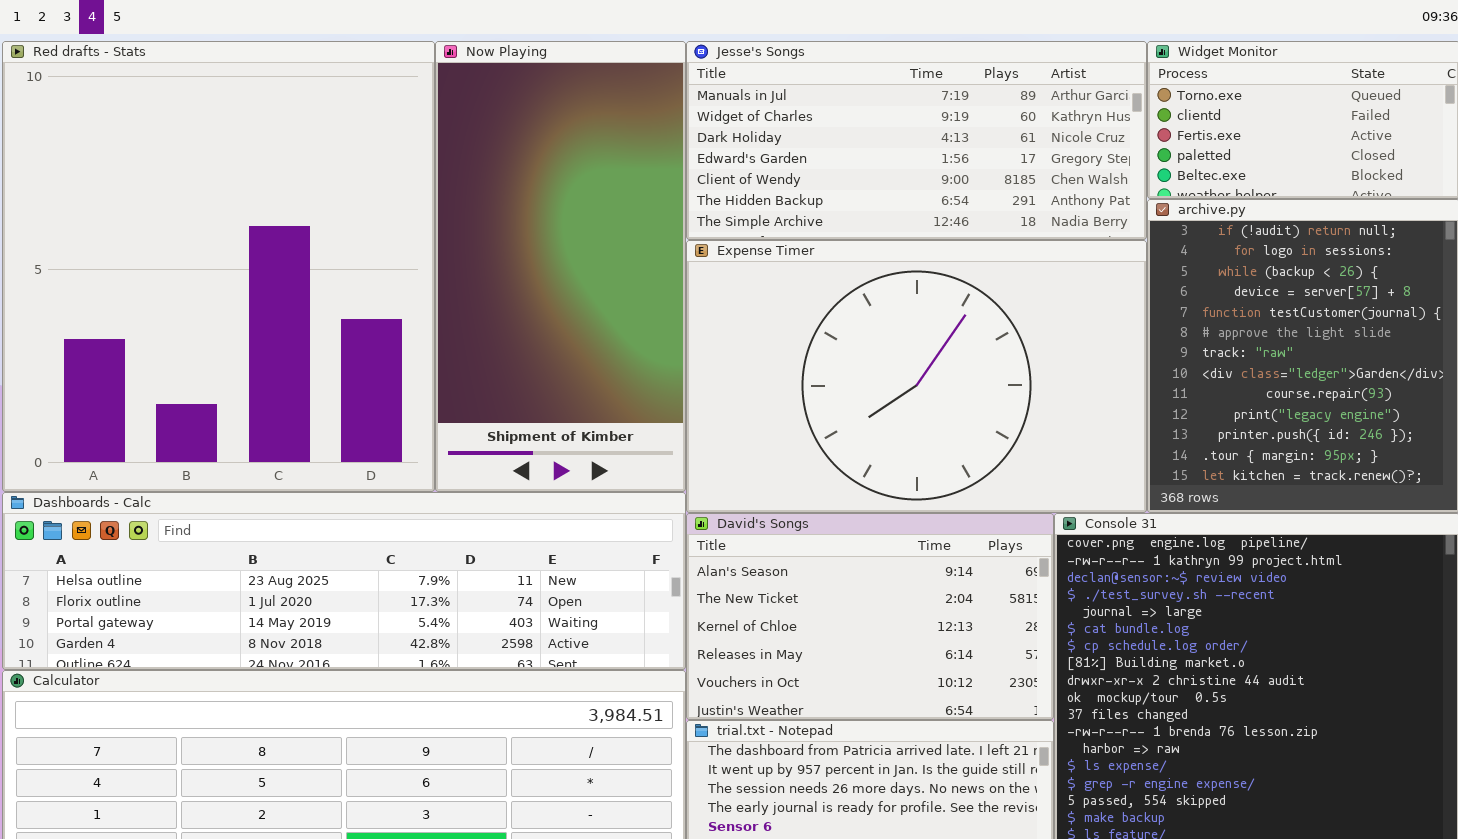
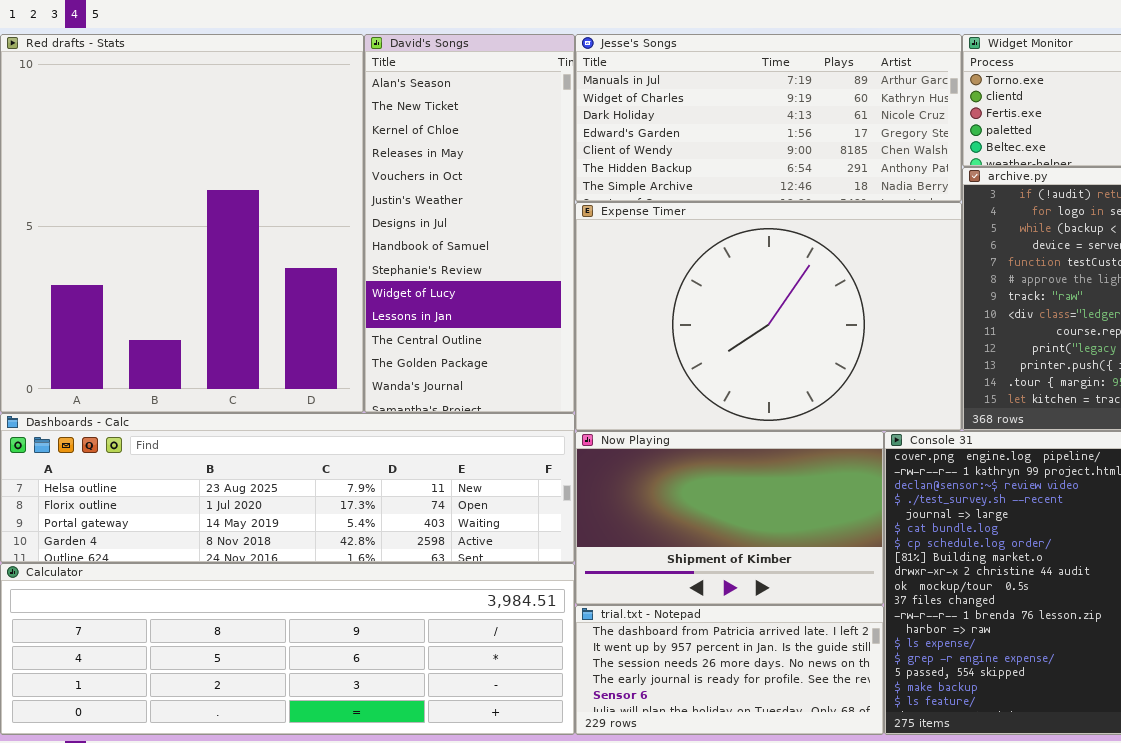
Now Playing: [435,41,686,492] -> [575,431,884,605], moved, resized
David's Songs: [686,513,1054,720] -> [364,34,575,413], moved, resized

